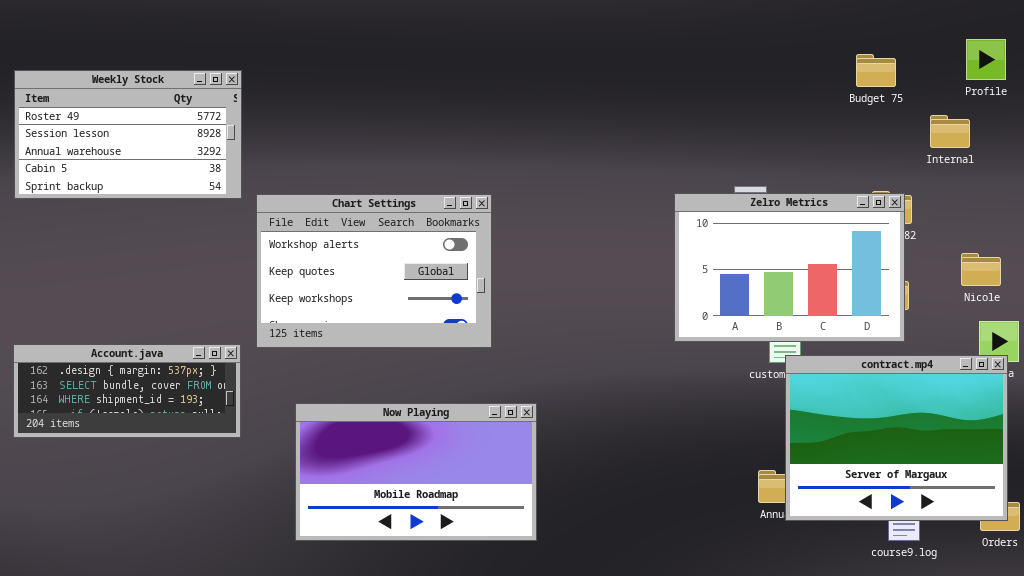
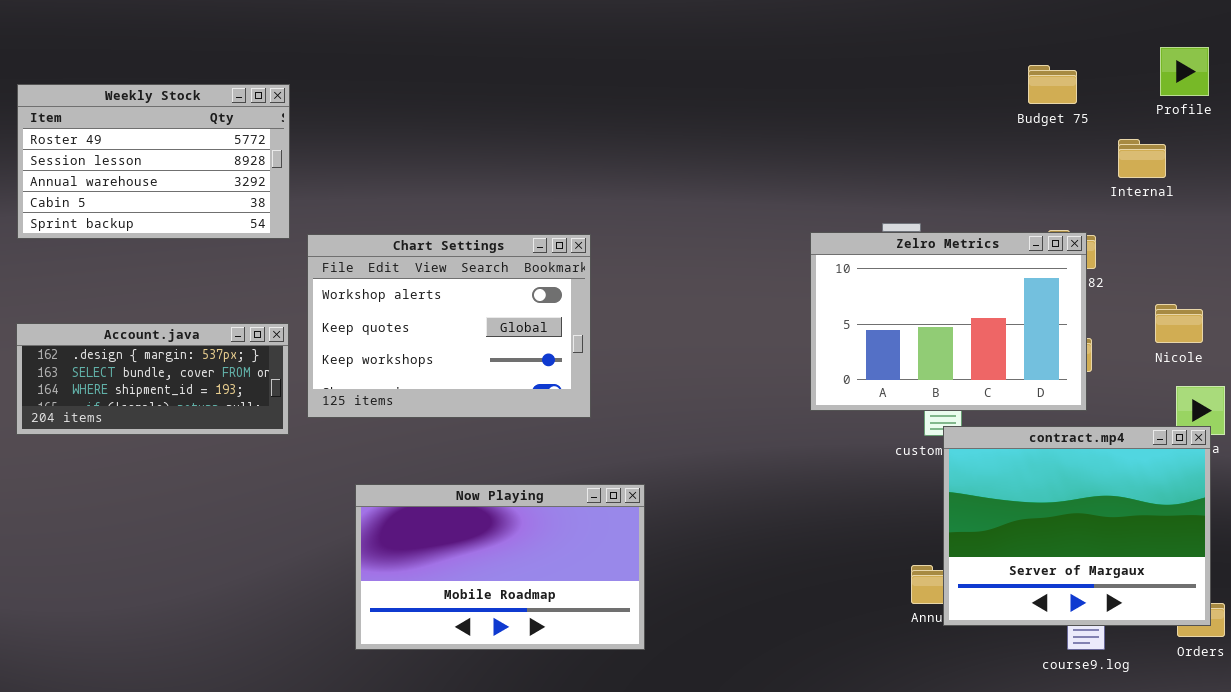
Account.java: [13,344,241,438] -> [16,323,289,435], moved

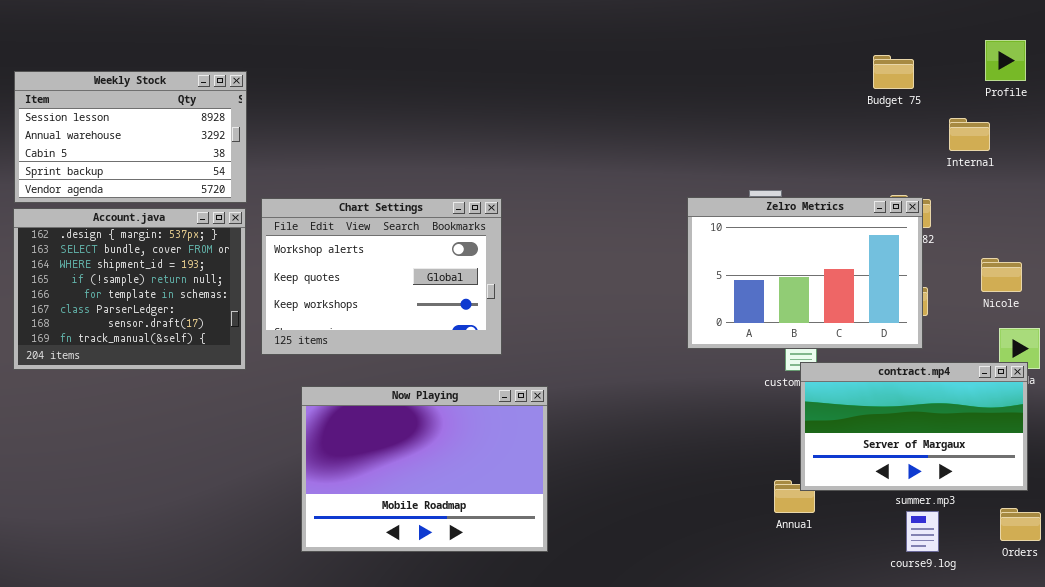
Weekly Stock: [17,84,290,239] -> [14,71,247,203], scrolled down 1 row
Account.java: [16,323,289,435] -> [13,208,246,370], resized
contract.mp4: [943,426,1211,626] -> [800,362,1028,491], resized
Now Playing: [355,484,645,650] -> [301,386,548,552], resized

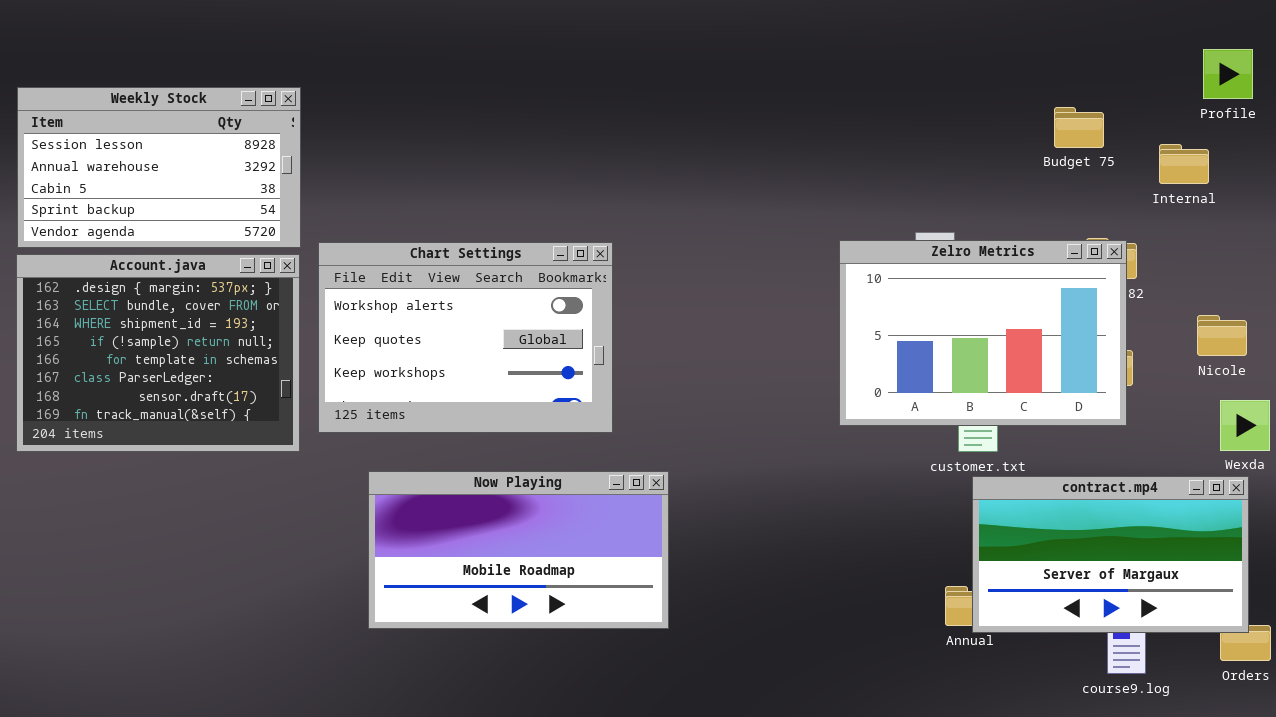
Budget 75: [873,55,914,89] -> [1054,107,1104,148], moved
contract.mp4: [800,362,1028,491] -> [972,476,1249,633], moved
Now Playing: [301,386,548,552] -> [368,471,669,629], resized

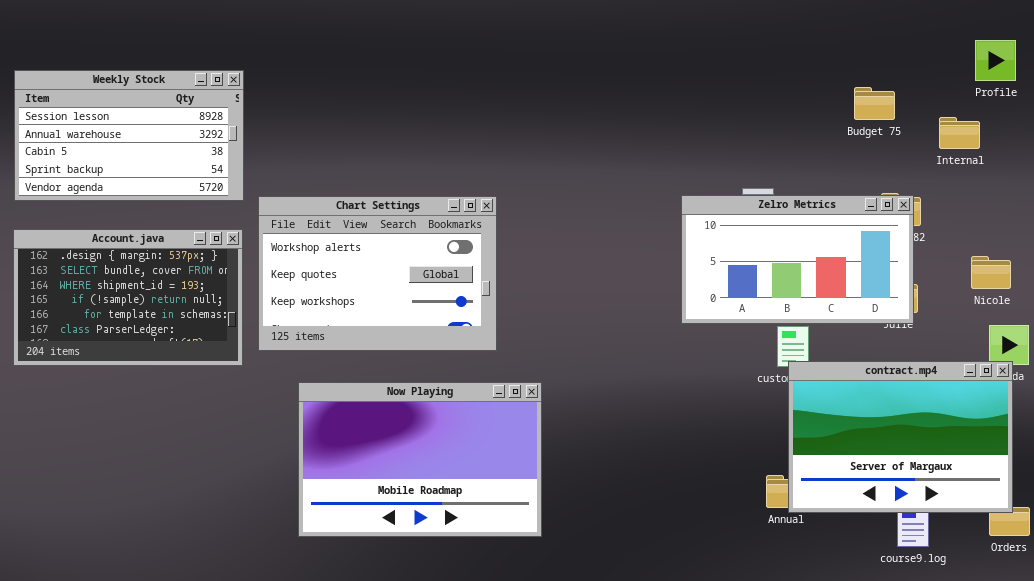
Zelro Metrics: [839,240,1127,426] -> [681,195,914,324], resized
Account.java: [16,254,300,452] -> [13,229,243,366], resized
Now Playing: [368,471,669,629] -> [298,382,542,537], resized
contract.mp4: [972,476,1249,633] -> [788,361,1013,513], resized

